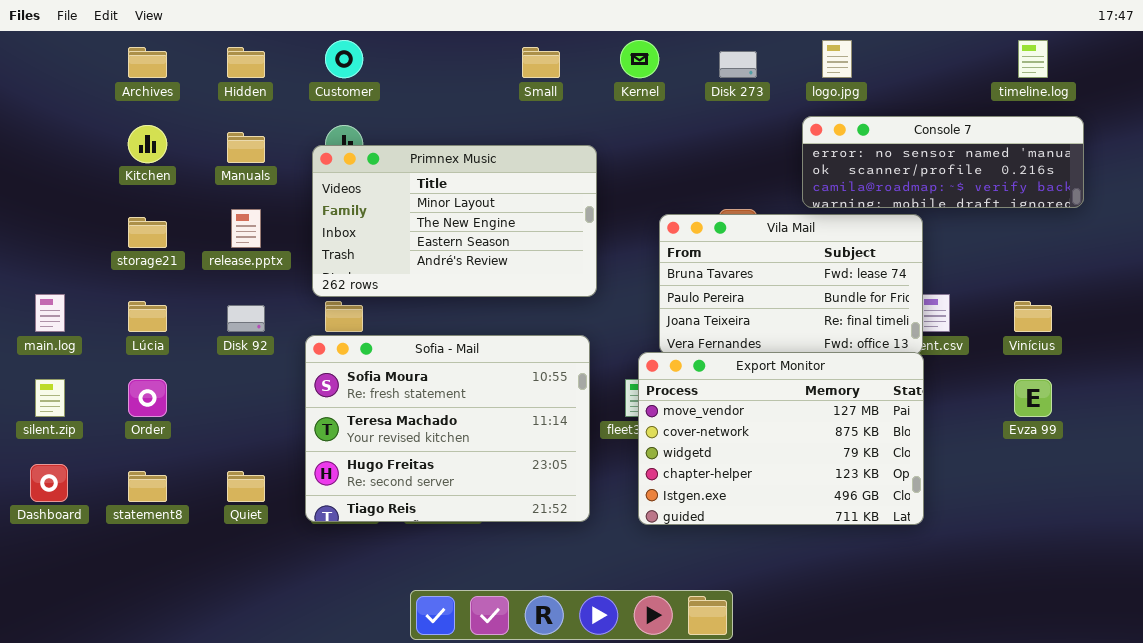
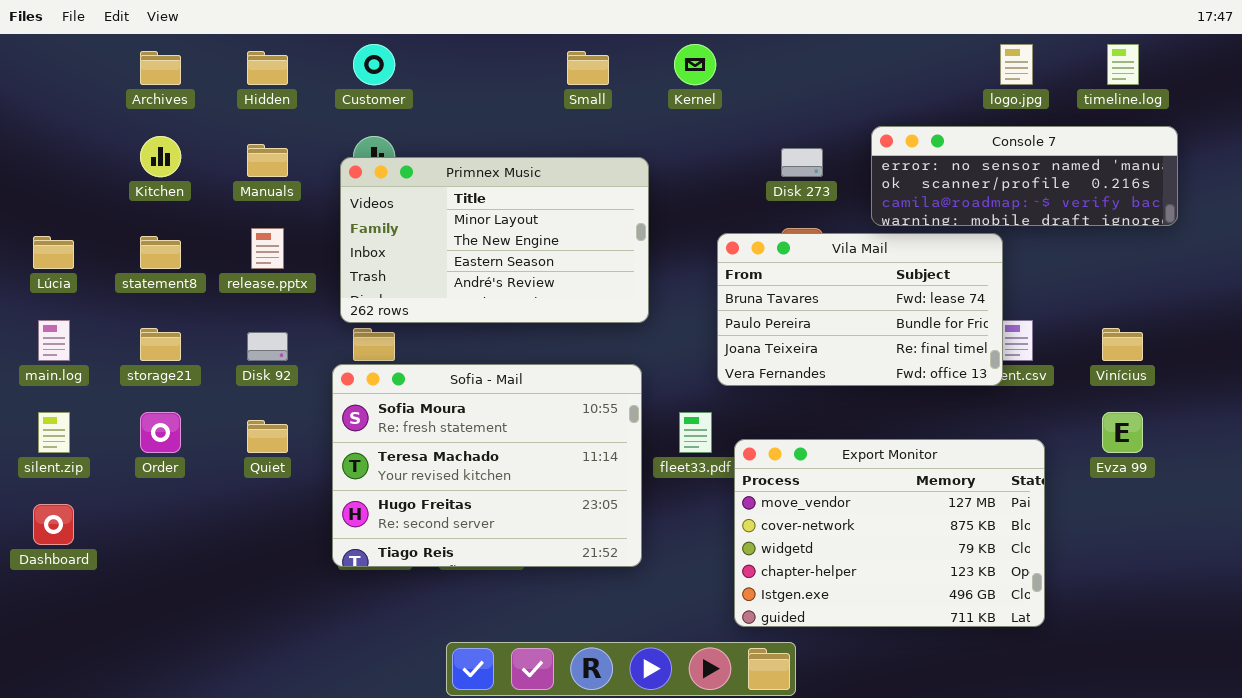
logo.jpg: [822,40,852,78] -> [1000,44,1033,85], moved
Disk 273: [719,51,757,78] -> [781,148,823,177], moved
storage21: [128,217,167,248] -> [140,328,181,361], moved
Lúcia: [128,301,167,332] -> [33,236,74,269], moved
Export Monitor: [638,352,924,525] -> [734,439,1045,627], moved
statement8: [128,471,167,502] -> [140,236,181,269], moved
Quiet: [227,471,265,502] -> [247,420,288,453], moved

